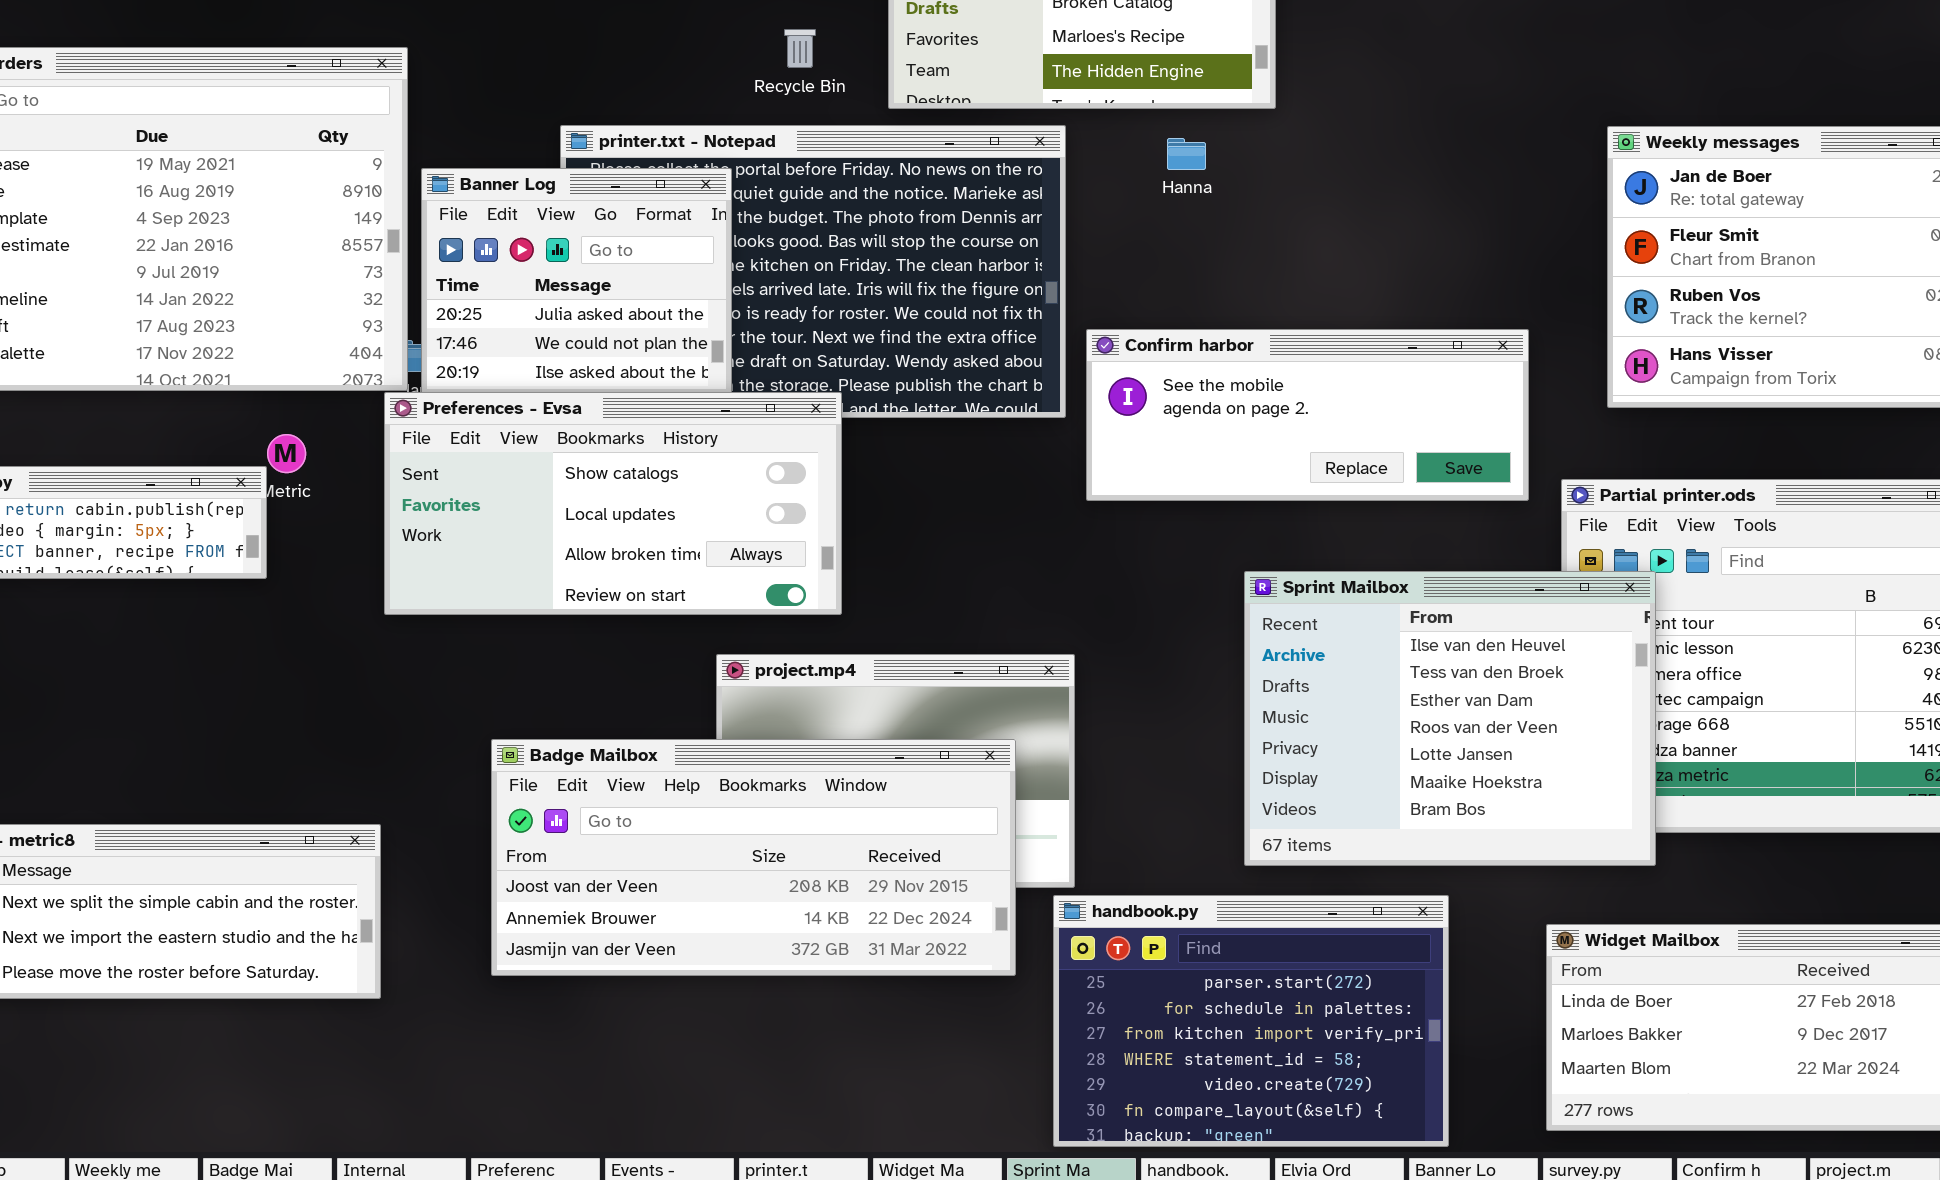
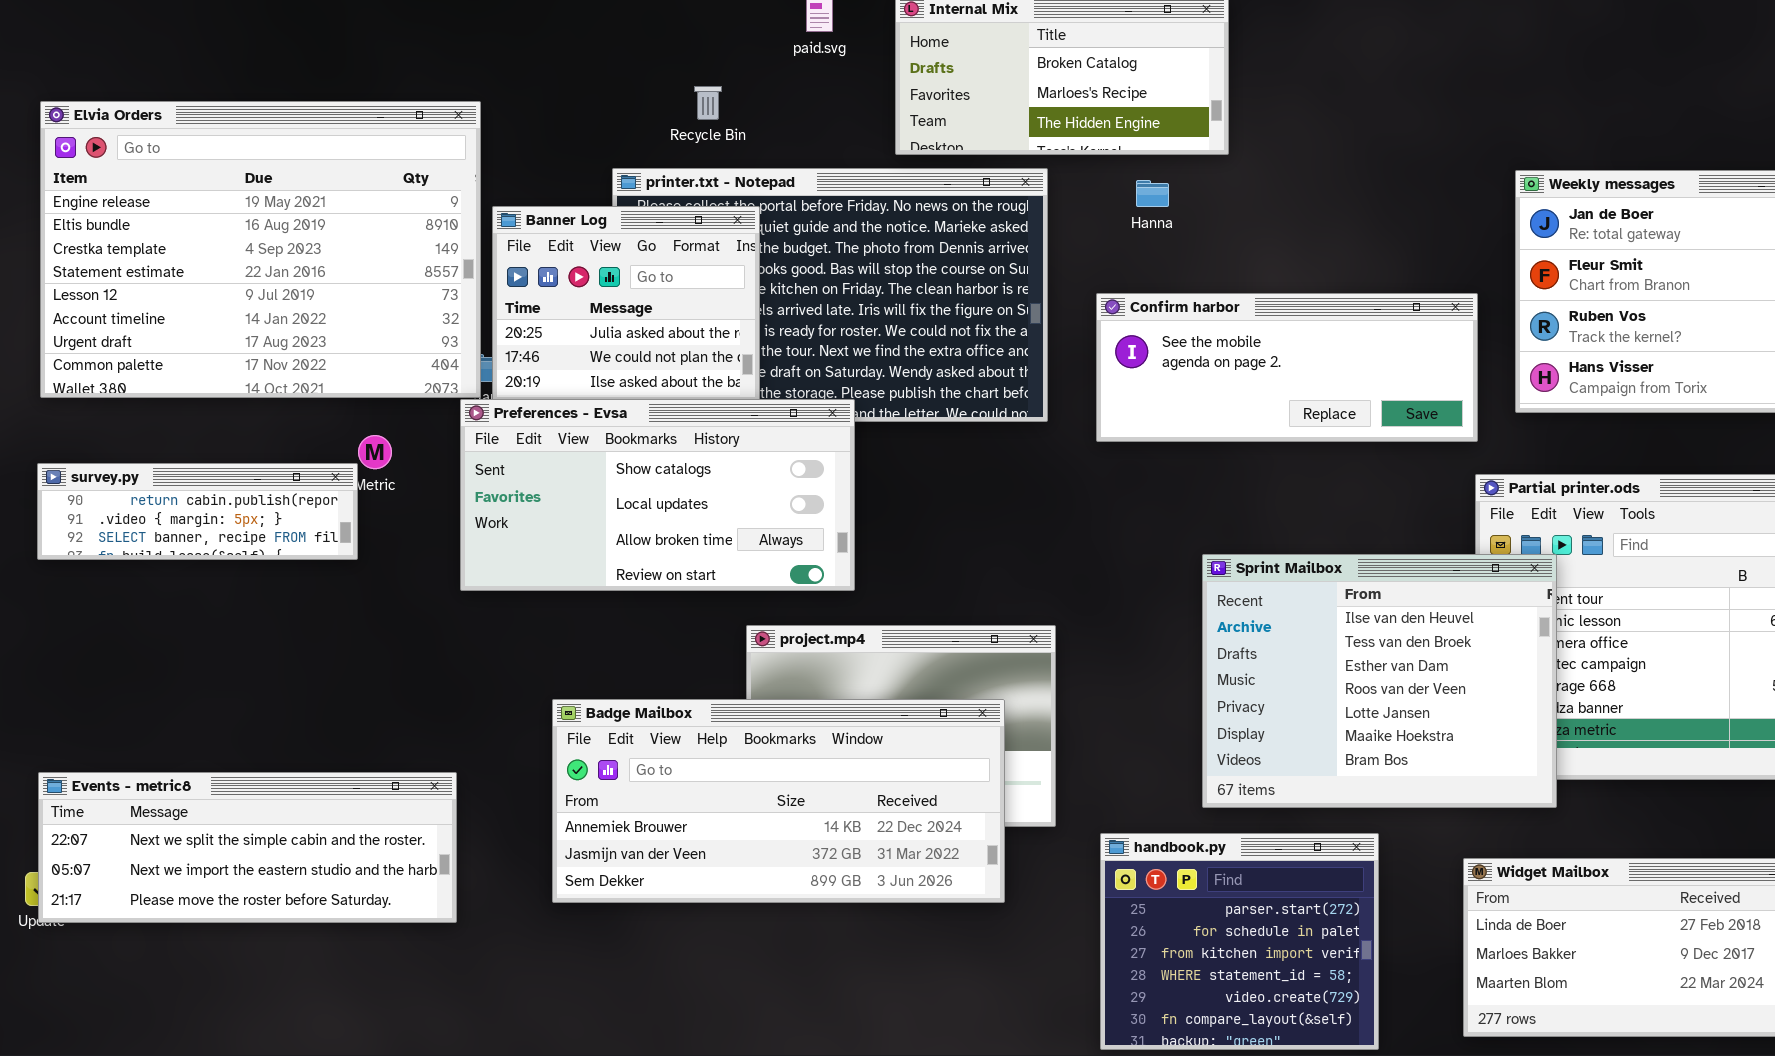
Recycle Bin: [784,29,816,68] -> [694,86,722,120], moved
Confirm harbor: [1086,329,1529,501] -> [1096,293,1478,442], moved
Badge Mailbox: [491,739,1016,976] -> [552,699,1005,903], scrolled down 1 row
handbook.py: [1053,895,1449,1147] -> [1100,833,1379,1050], resized

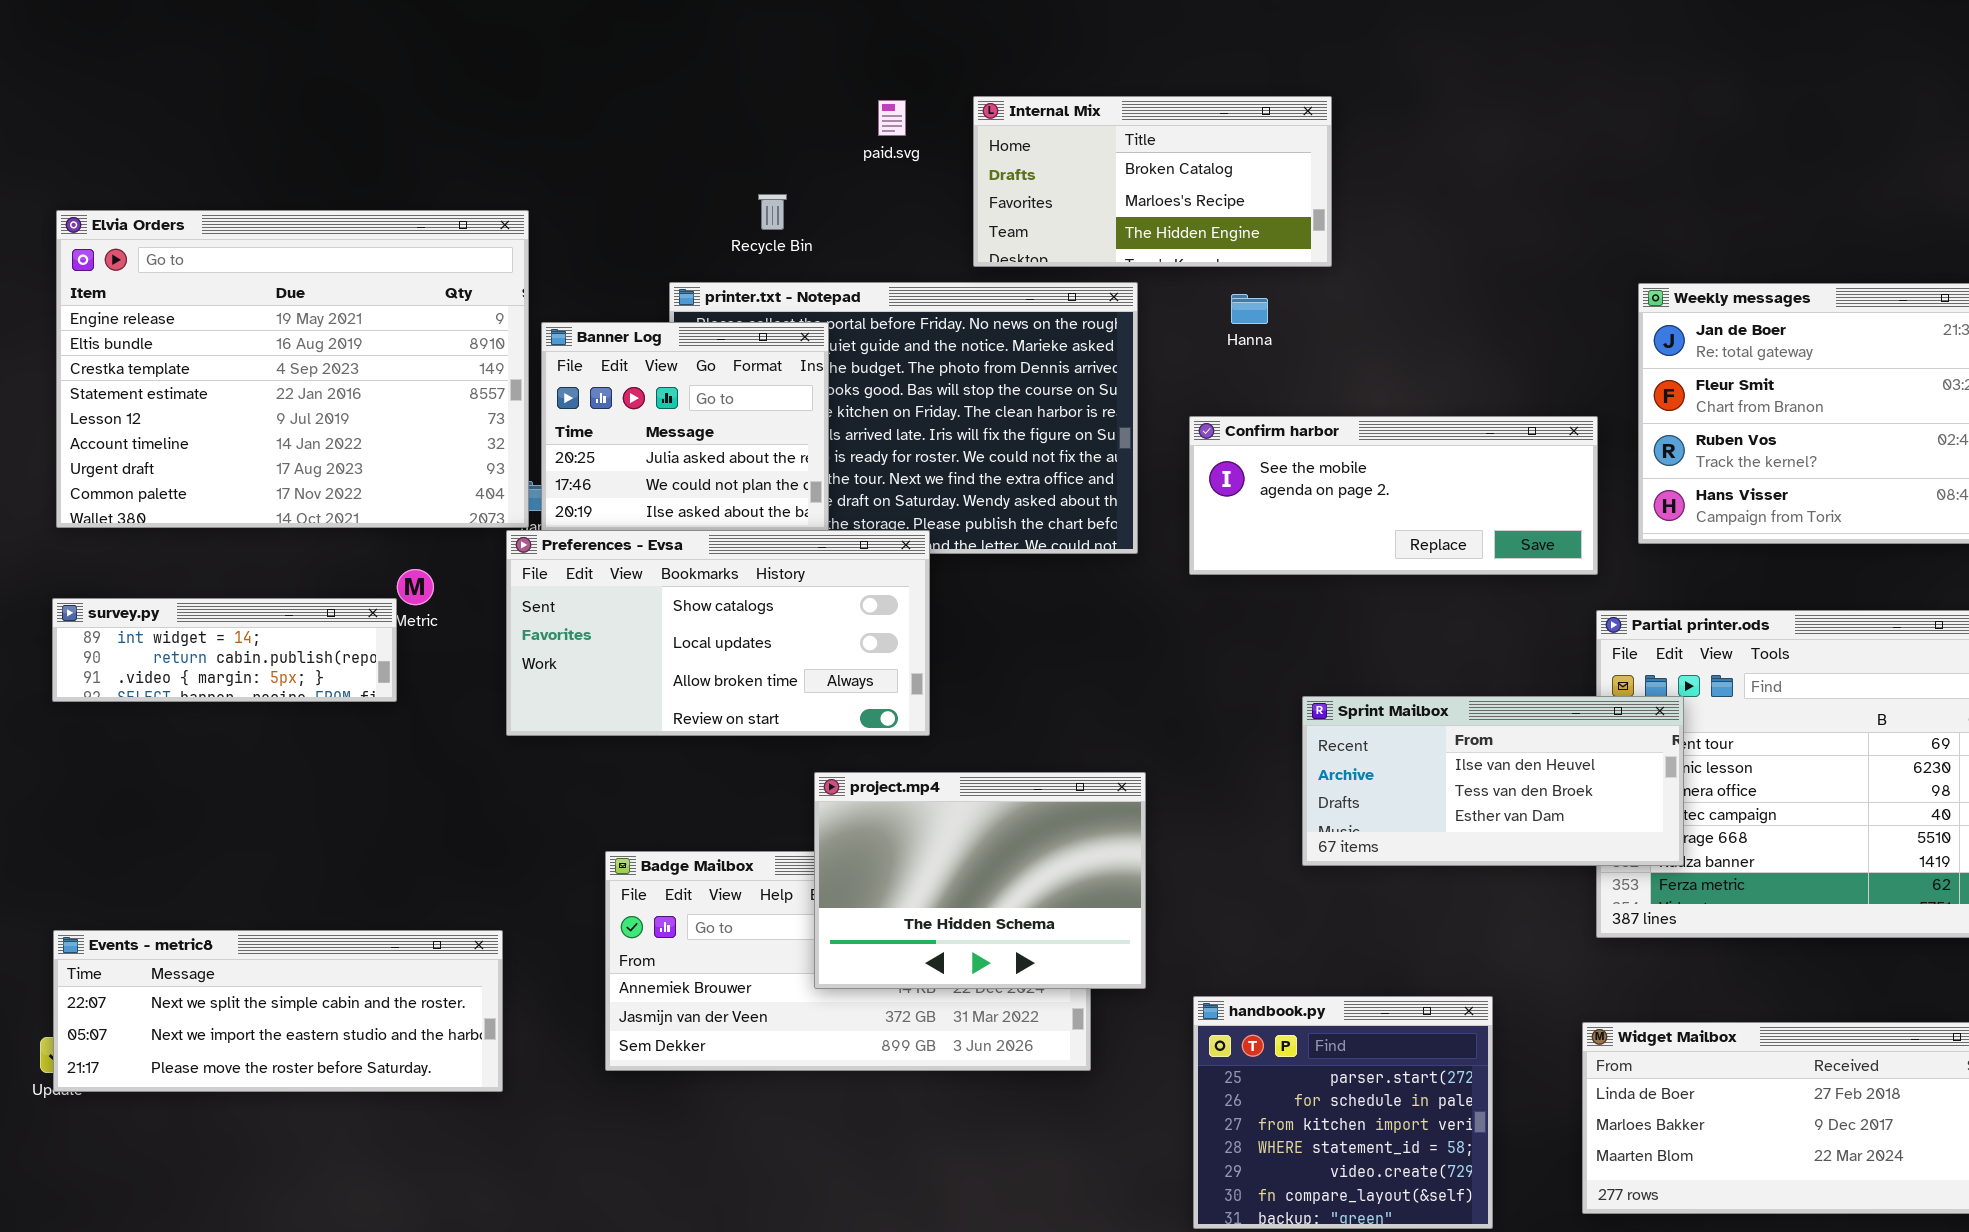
survey.py: [37,463,358,560] -> [52,598,397,702], scrolled up 1 row
Sprint Mailbox: [1202,554,1557,808] -> [1302,696,1684,866], resized
project.mp4: [746,625,1056,827] -> [814,772,1146,989], raised

